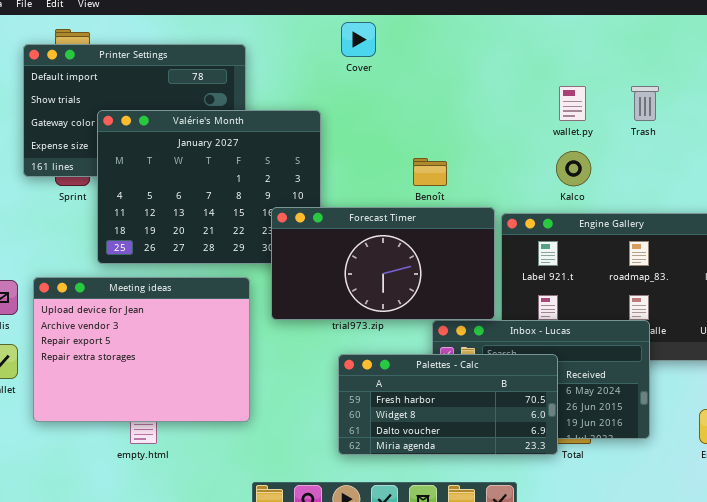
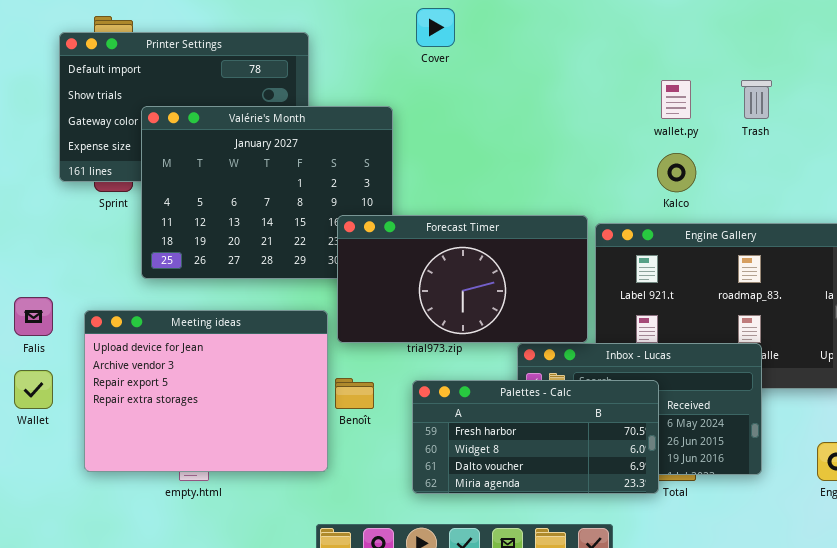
Benoît: [413,158,447,186] -> [335,378,374,409], moved
Meeting ideas: [33,277,250,422] -> [84,310,328,472], moved

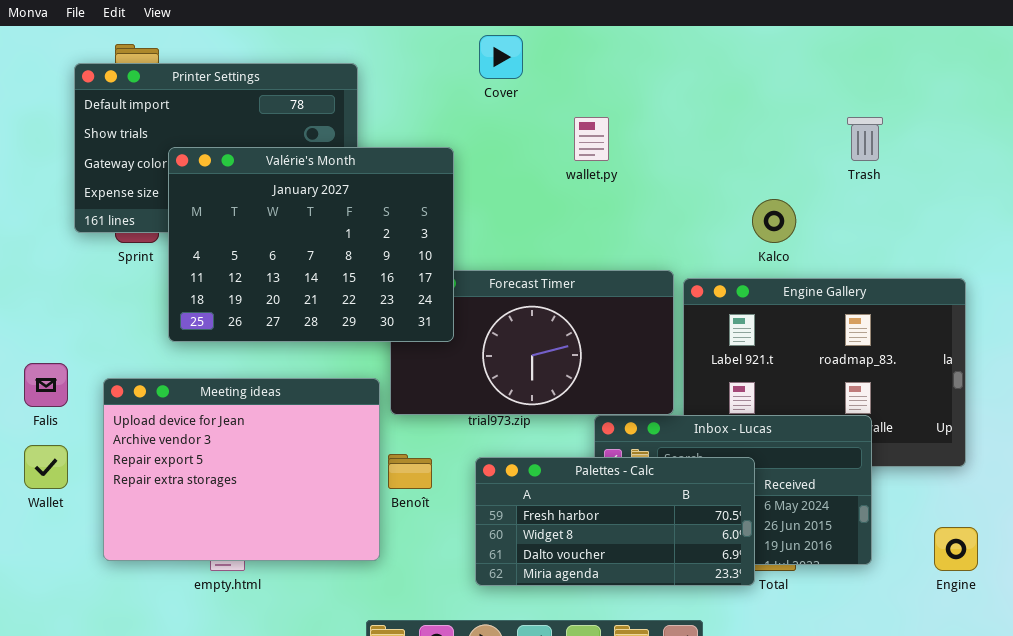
wallet.py: [661,80,691,119] -> [574,117,609,161], moved
Valérie's Month: [141,106,393,279] -> [168,147,454,342], raised

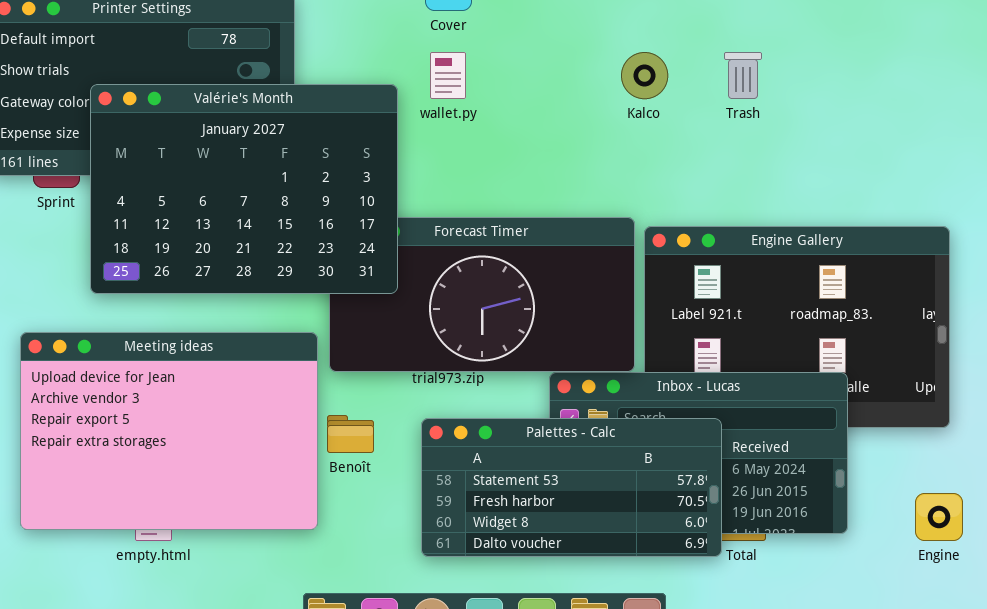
wallet.py: [574,117,609,161] -> [430,52,466,99], moved
Trash: [847,117,883,161] -> [724,52,762,99], moved
Kalco: [752,199,796,243] -> [621,52,668,99], moved
Palettes - Calc: [475,457,755,586] -> [421,418,722,557], scrolled up 1 row

